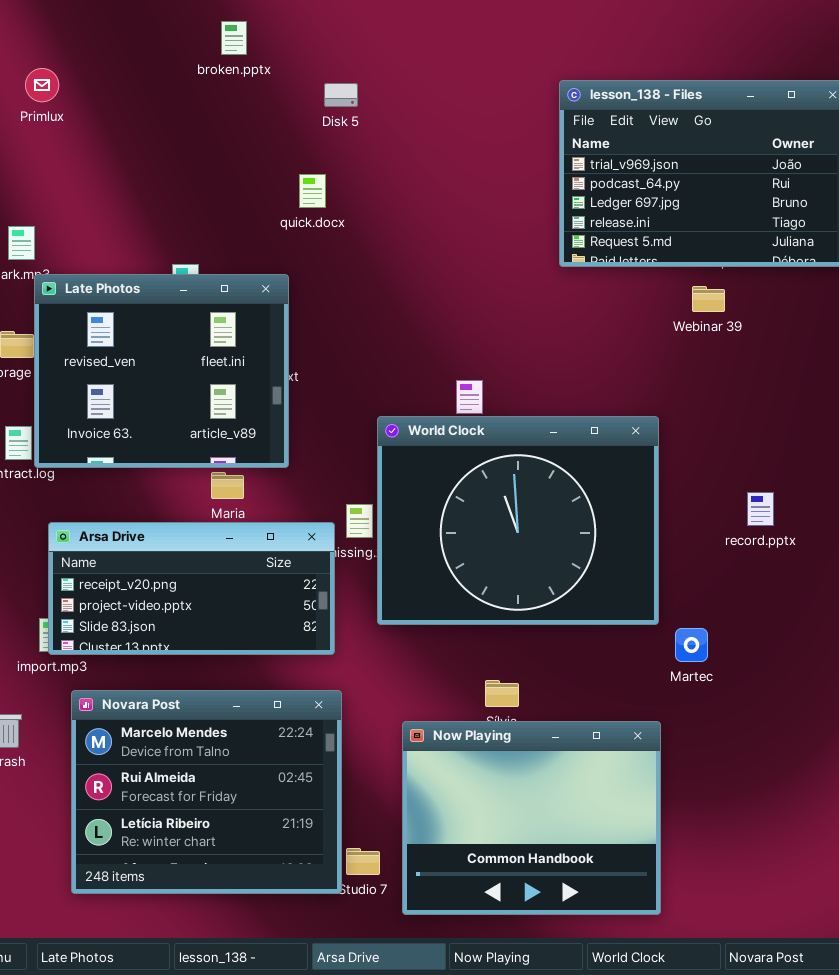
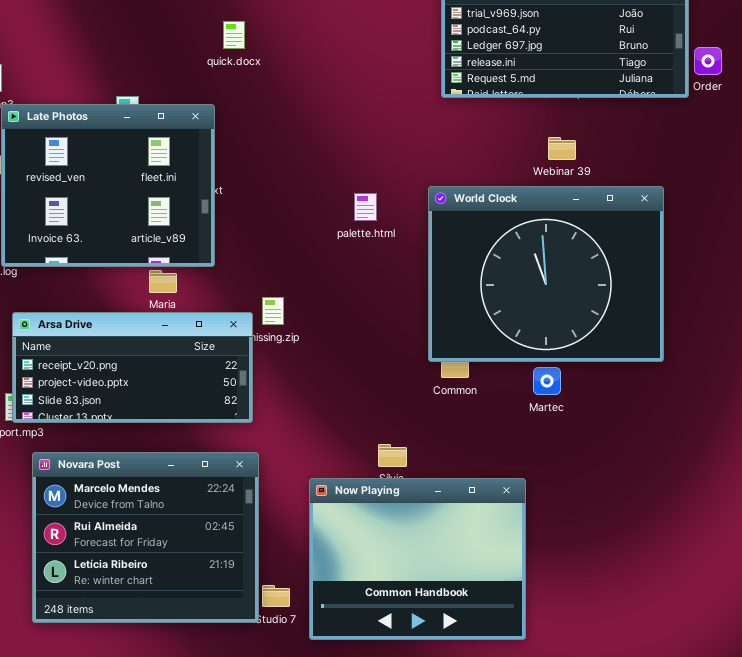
Webinar 39: [692,286,725,312] -> [548,137,576,160], moved
World Clock: [377,416,659,625] -> [428,186,664,362], moved
Martec: [675,628,708,662] -> [533,367,561,395], moved

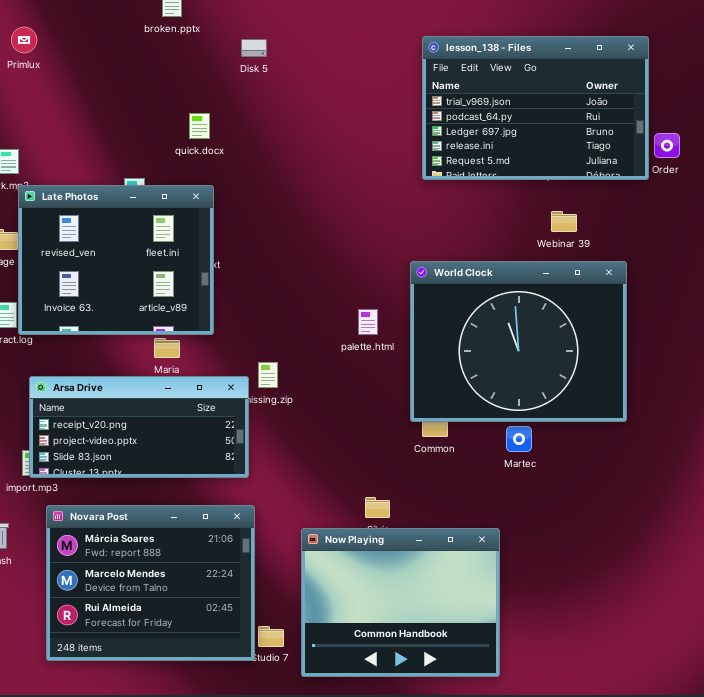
quick.docx: [223,21,245,49] -> [189,113,210,139], moved
Webinar 39: [548,137,576,160] -> [551,211,577,232], moved
palette.html: [354,193,377,221] -> [358,309,378,335], moved
Novara Post: [32,452,259,623] -> [46,505,255,661], scrolled up 1 row

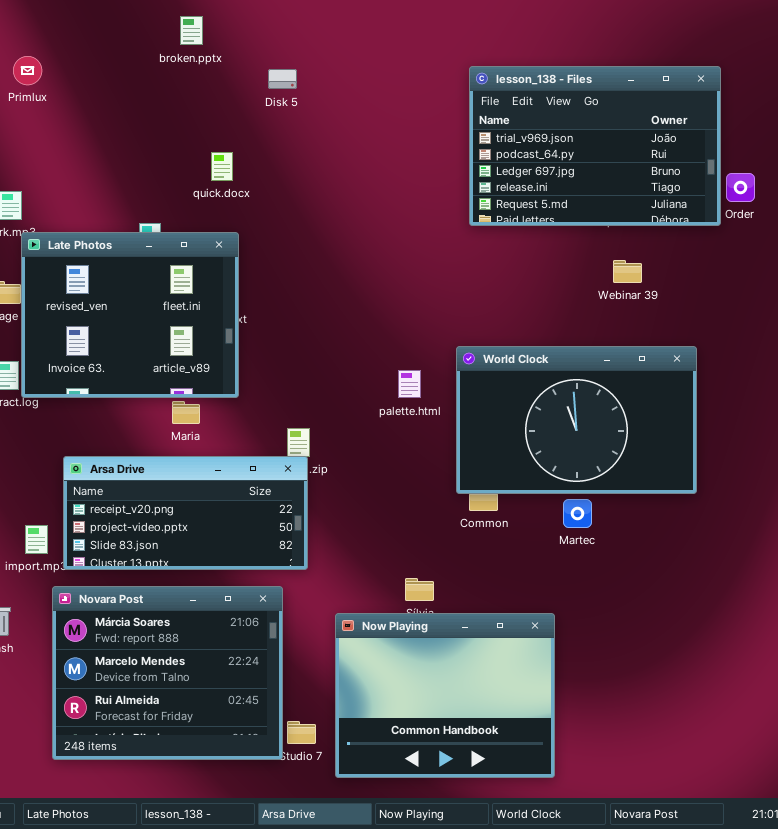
World Clock: [410,261,627,422] -> [456,346,697,494], resized
Arsa Drive: [29,376,249,478] -> [63,456,308,570], moved

